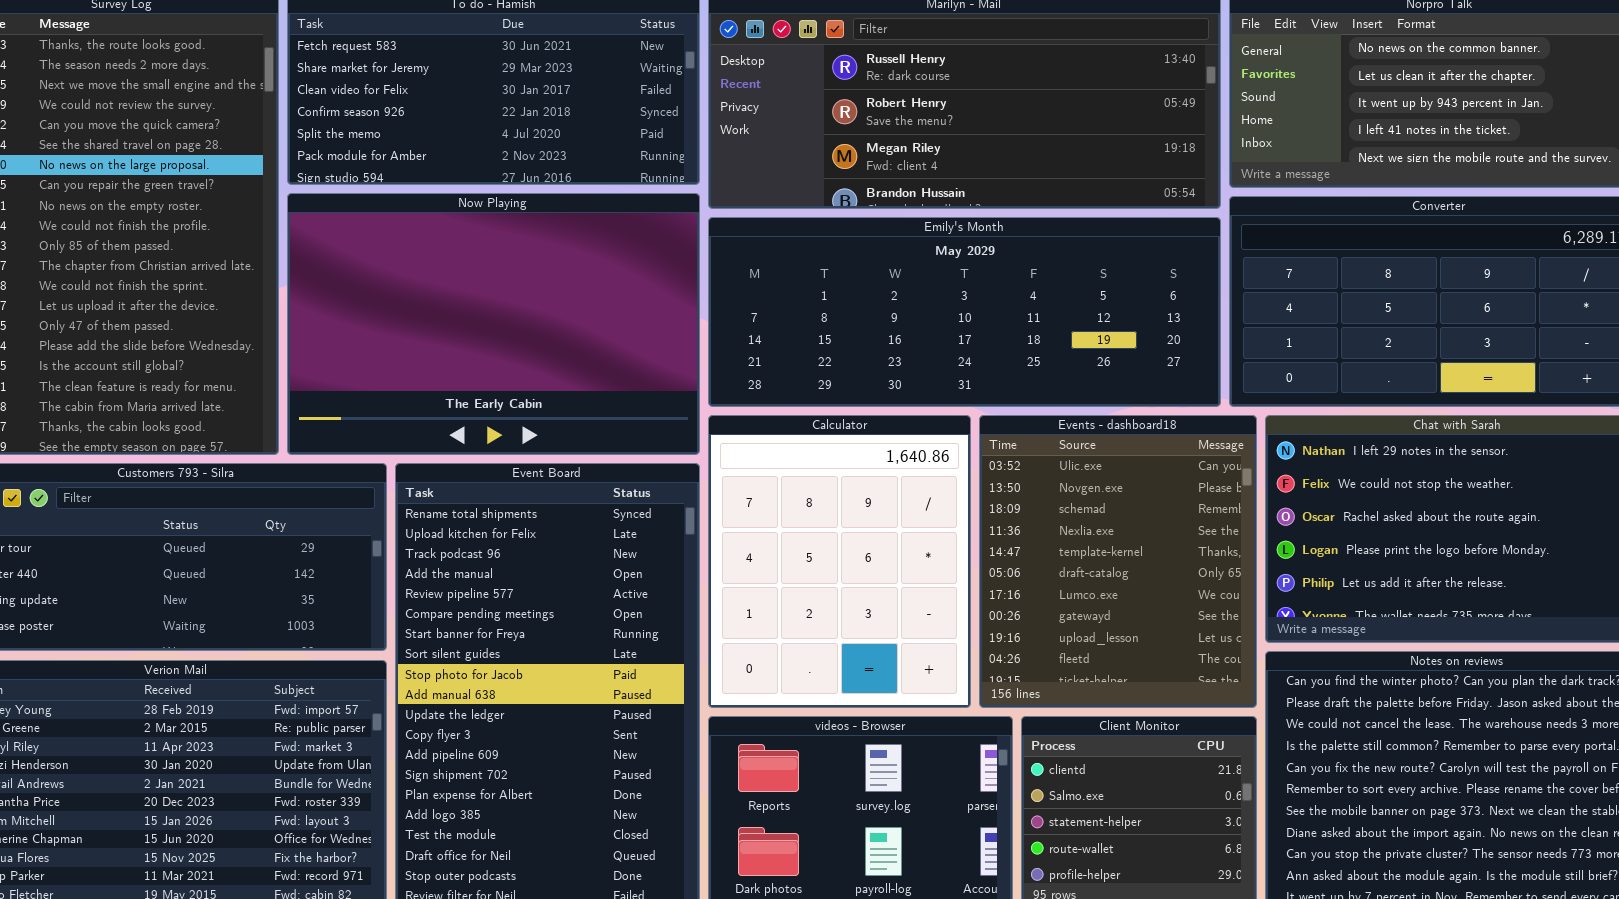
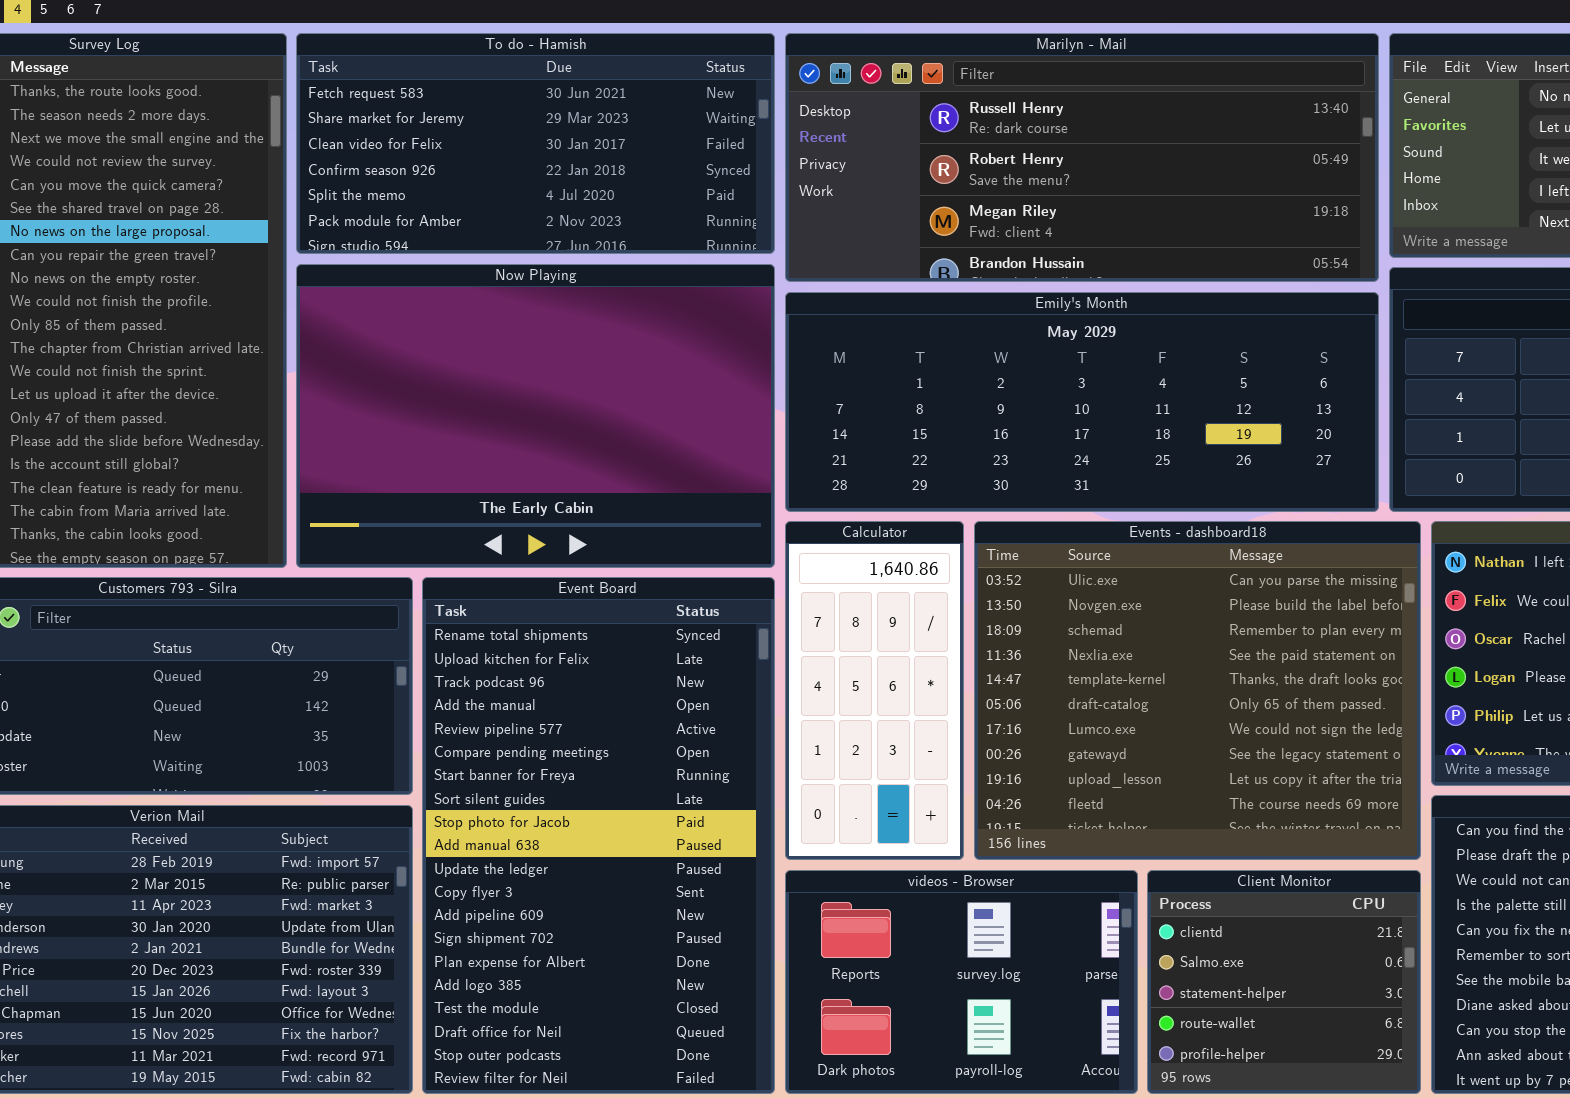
Calculator: [708,415,971,708] -> [785,521,964,860], resized
Events - dashboard18: [979,415,1257,708] -> [974,521,1421,860], resized

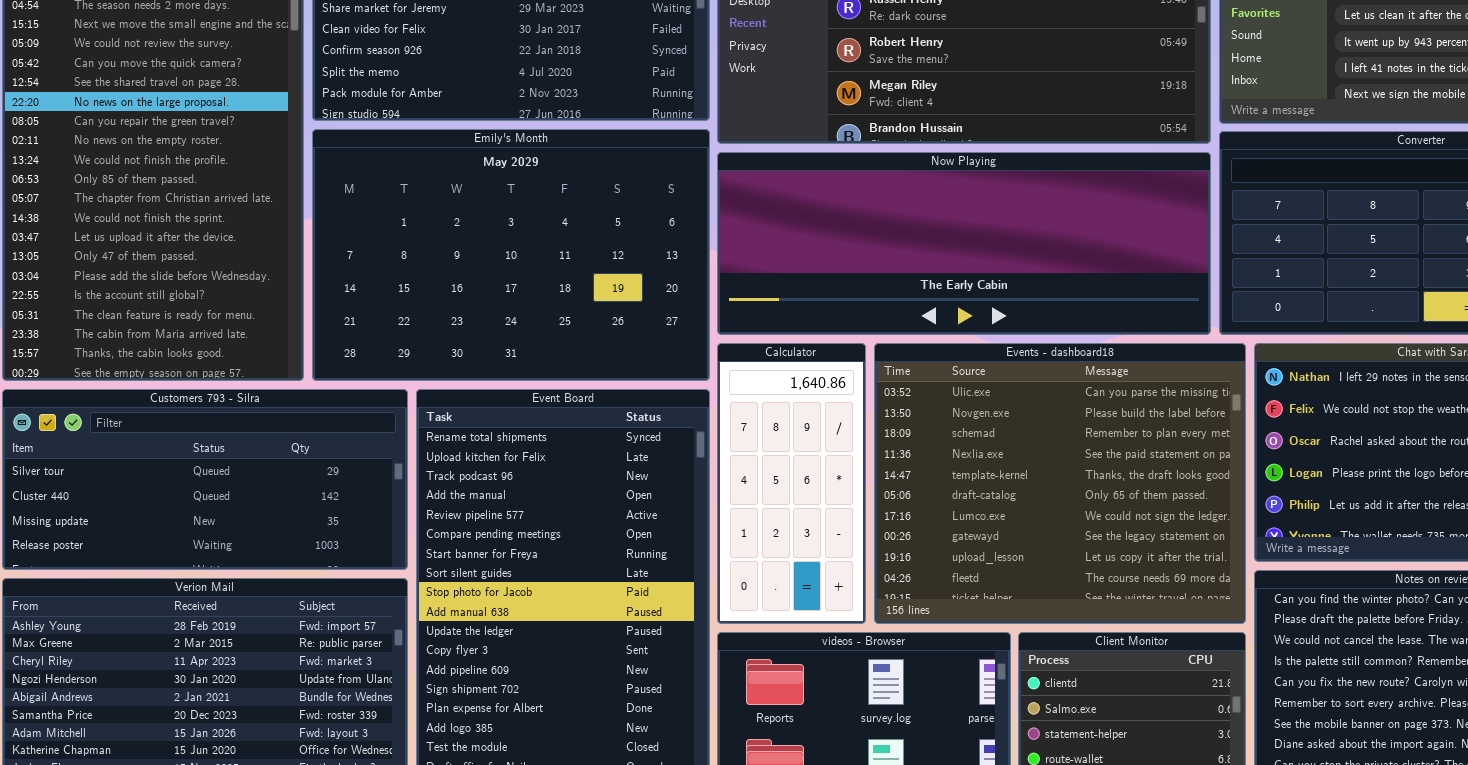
Now Playing: [296,264,775,568] -> [717,152,1211,335], moved, resized
Emily's Month: [785,292,1379,512] -> [312,129,710,381], moved, resized

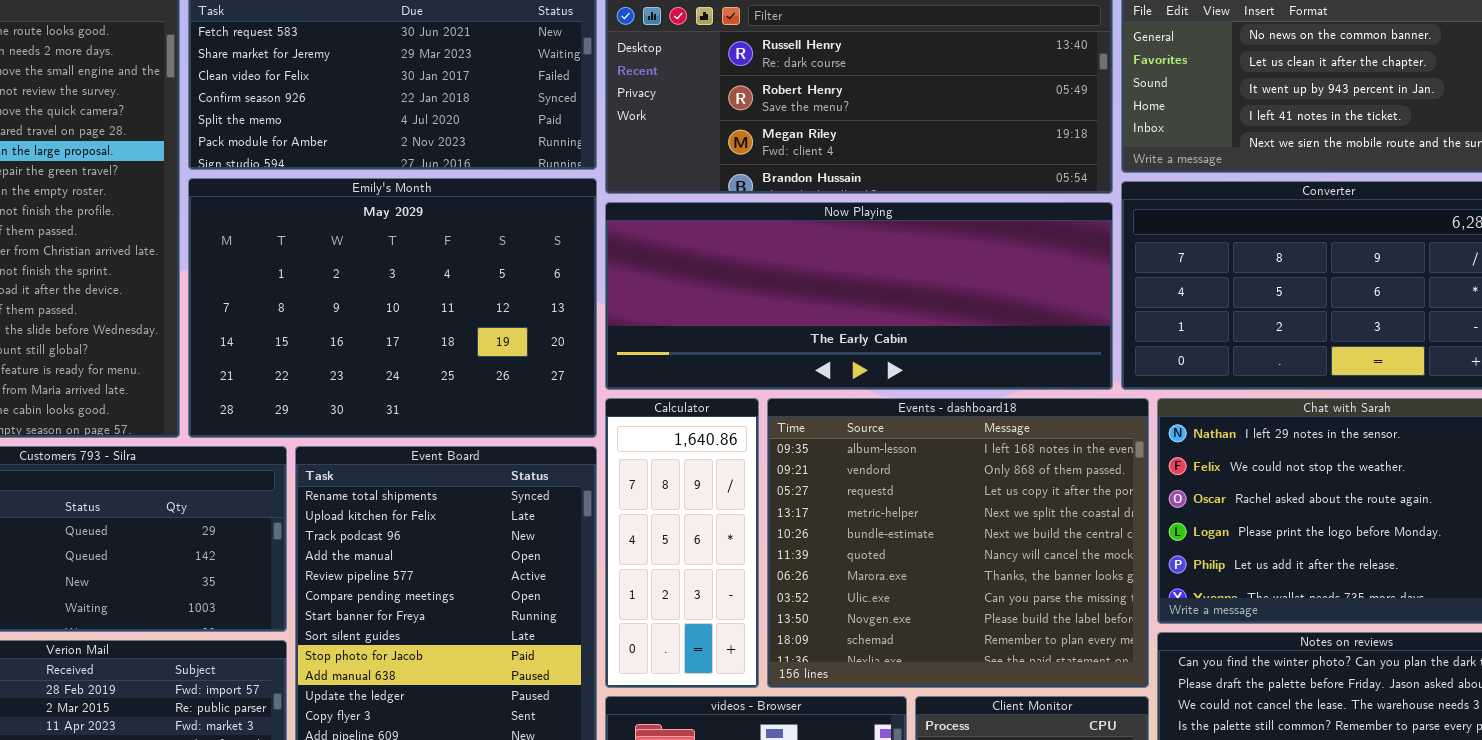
Events - dashboard18: [874,343,1246,624] -> [767,398,1149,688], scrolled up 7 rows

